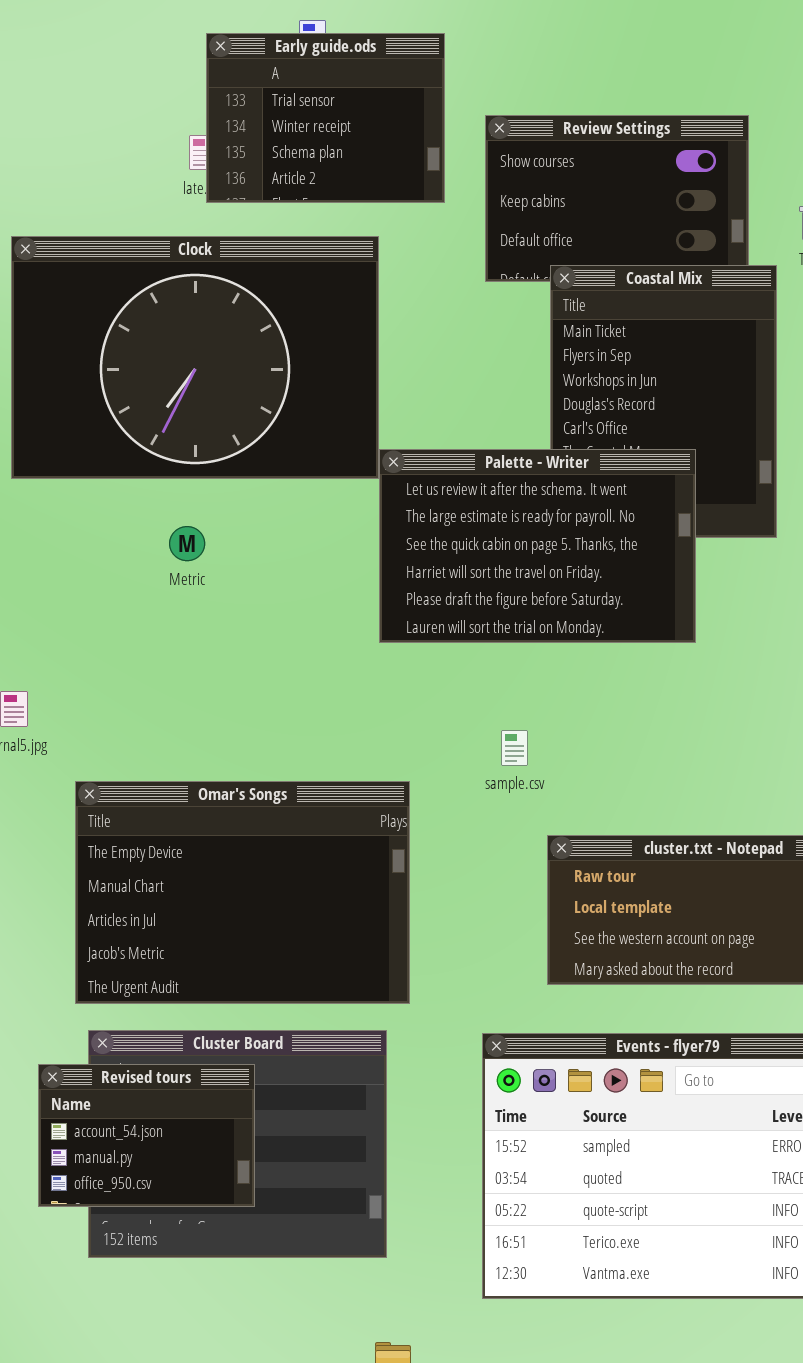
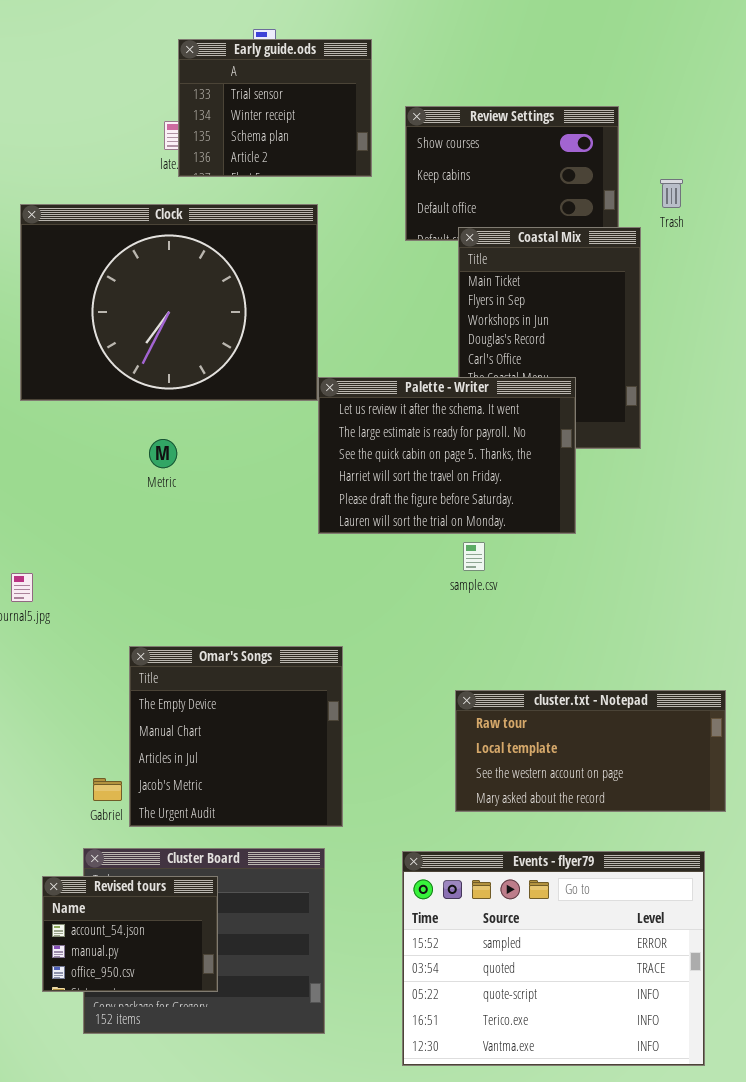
sample.csv: [501,730,528,766] -> [463,542,485,571], moved
Omar's Songs: [75,781,410,1004] -> [129,646,343,827], resized

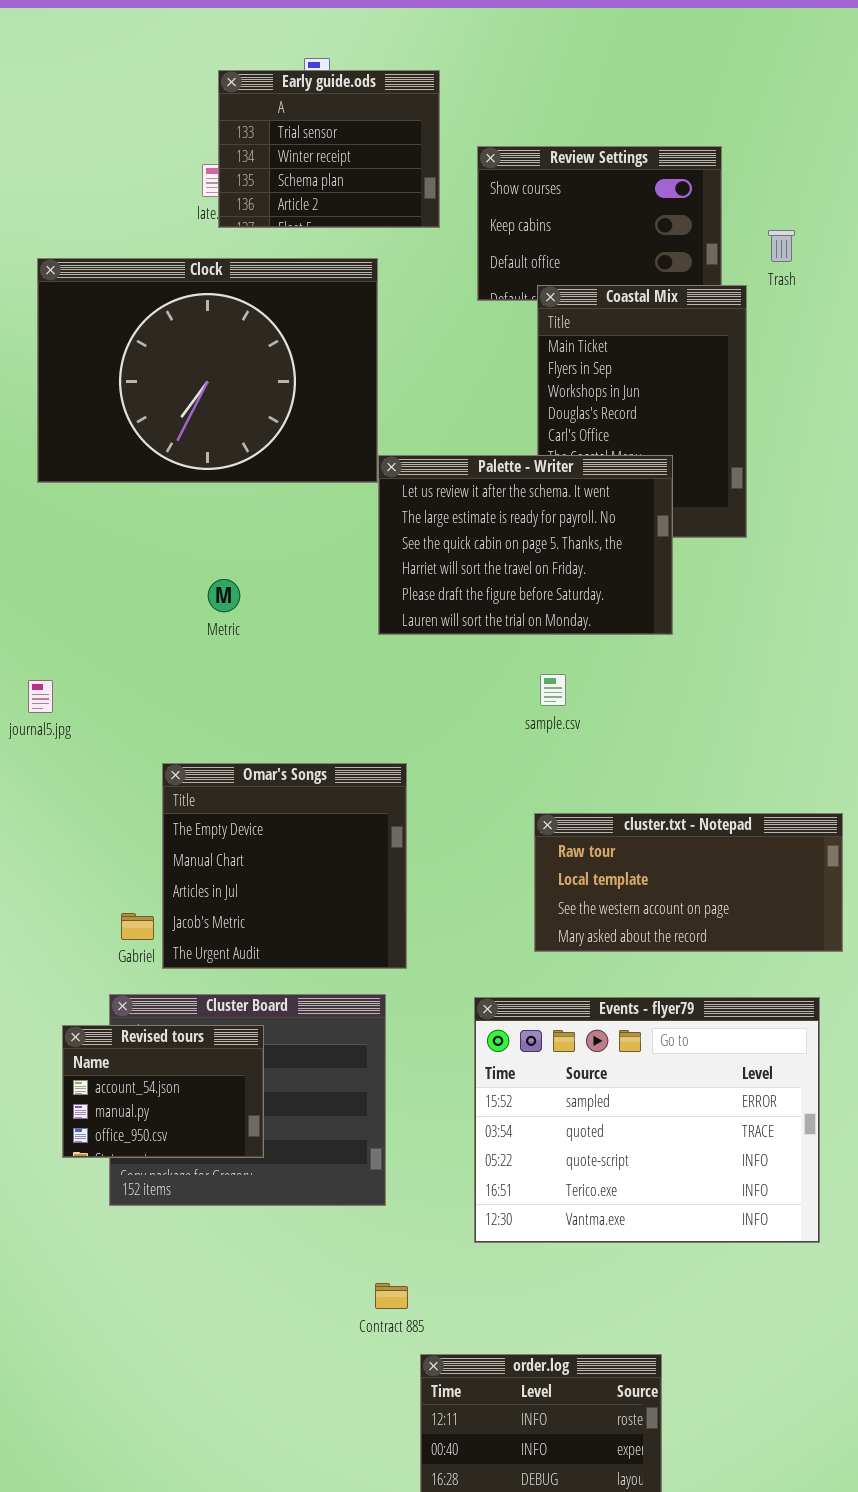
Metric: [149,439,177,468] -> [208,579,240,612], moved
sample.csv: [463,542,485,571] -> [540,674,566,706], moved

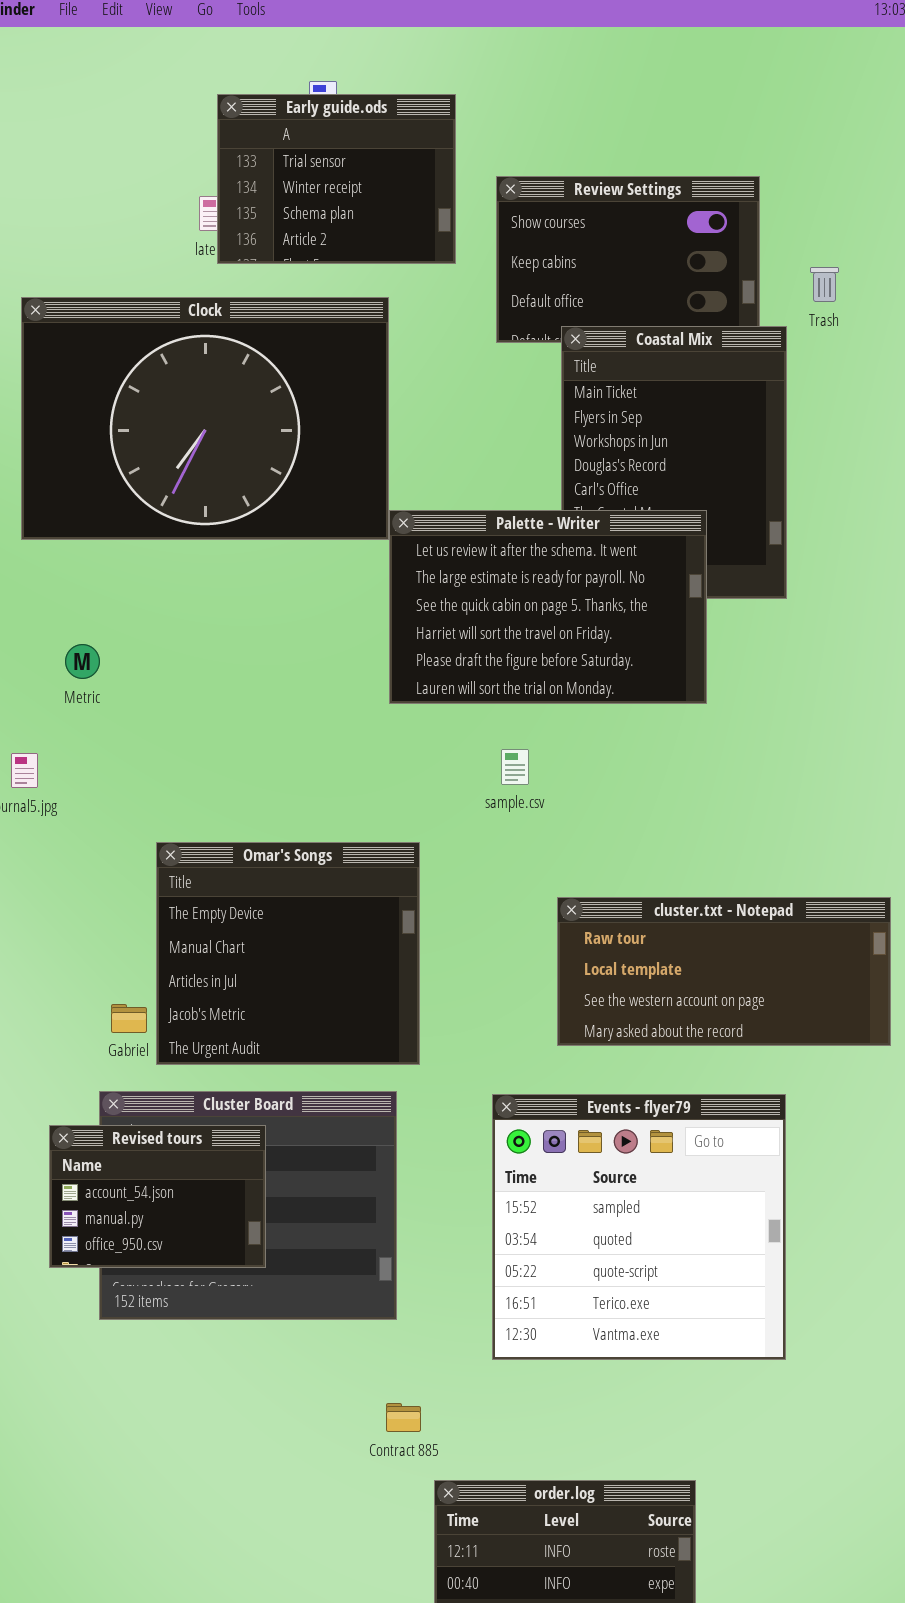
Metric: [208,579,240,612] -> [65,644,100,679], moved
sample.csv: [540,674,566,706] -> [501,749,529,785], moved
Events - flyer79: [474,997,820,1243] -> [492,1094,786,1360], resized

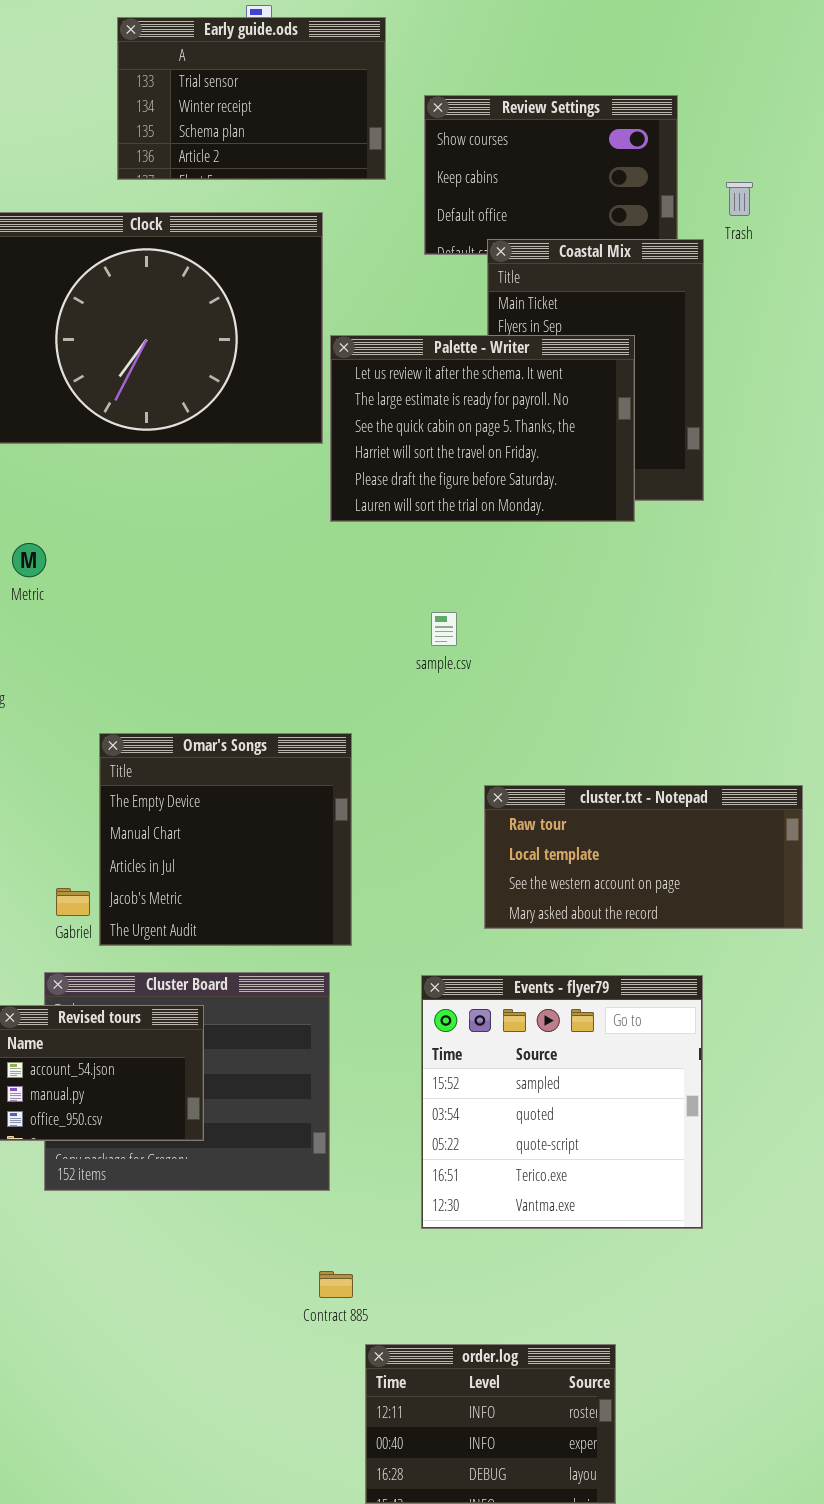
Early guide.ods: [217,94,456,264] -> [117,17,386,180], resized
Palette - Writer: [389,510,707,704] -> [330,335,635,522], moved
sample.csv: [501,749,529,785] -> [431,612,457,646], moved

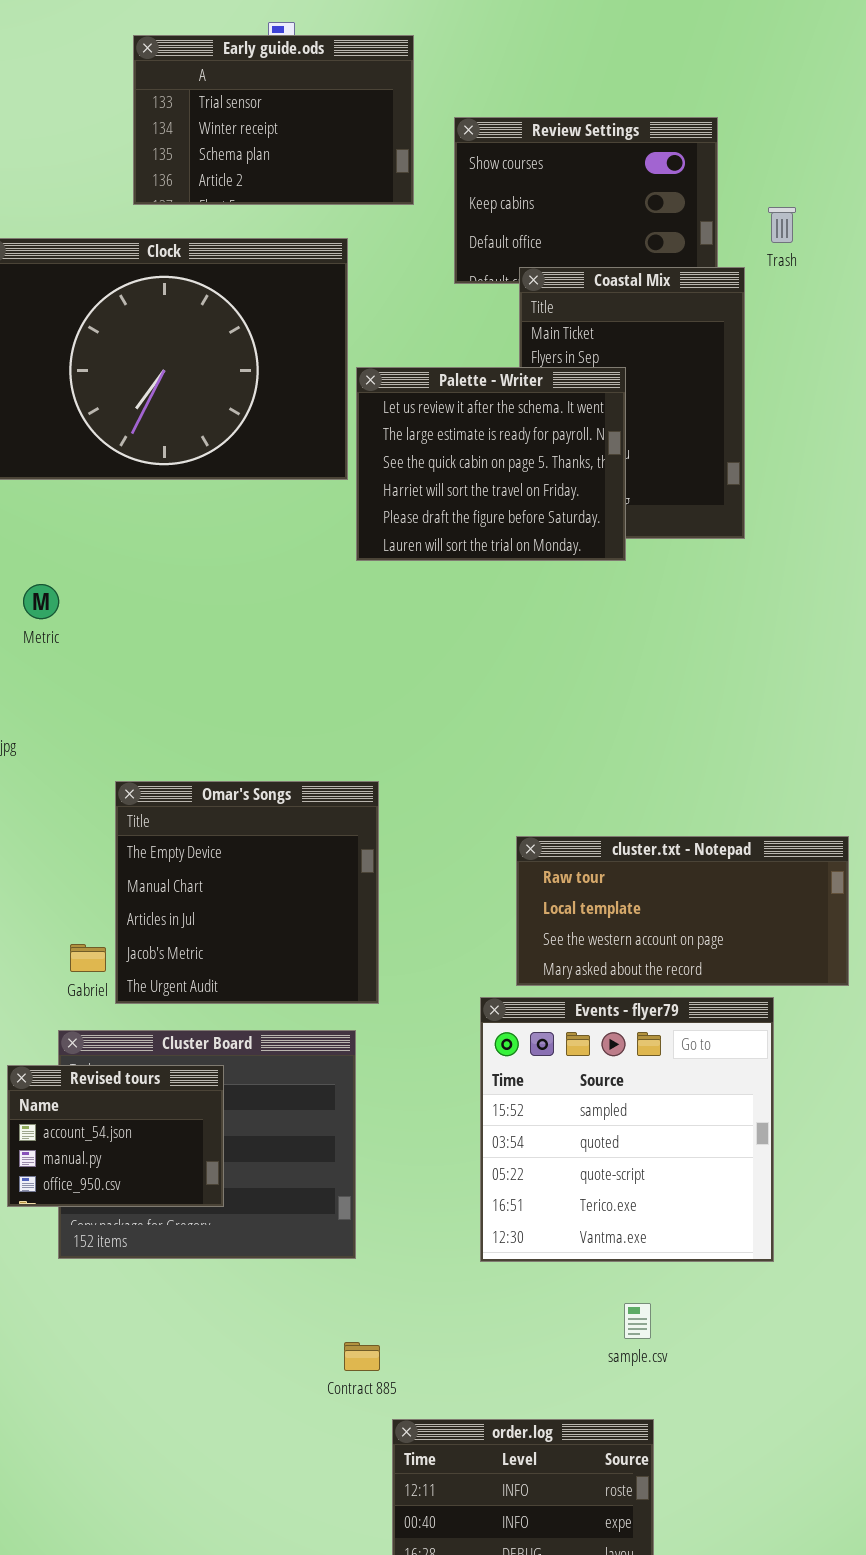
Palette - Writer: [330,335,635,522] -> [356,367,626,561], resized
sample.csv: [431,612,457,646] -> [624,1303,651,1339], moved
Events - flyer79: [421,975,703,1229] -> [480,997,774,1262], moved

